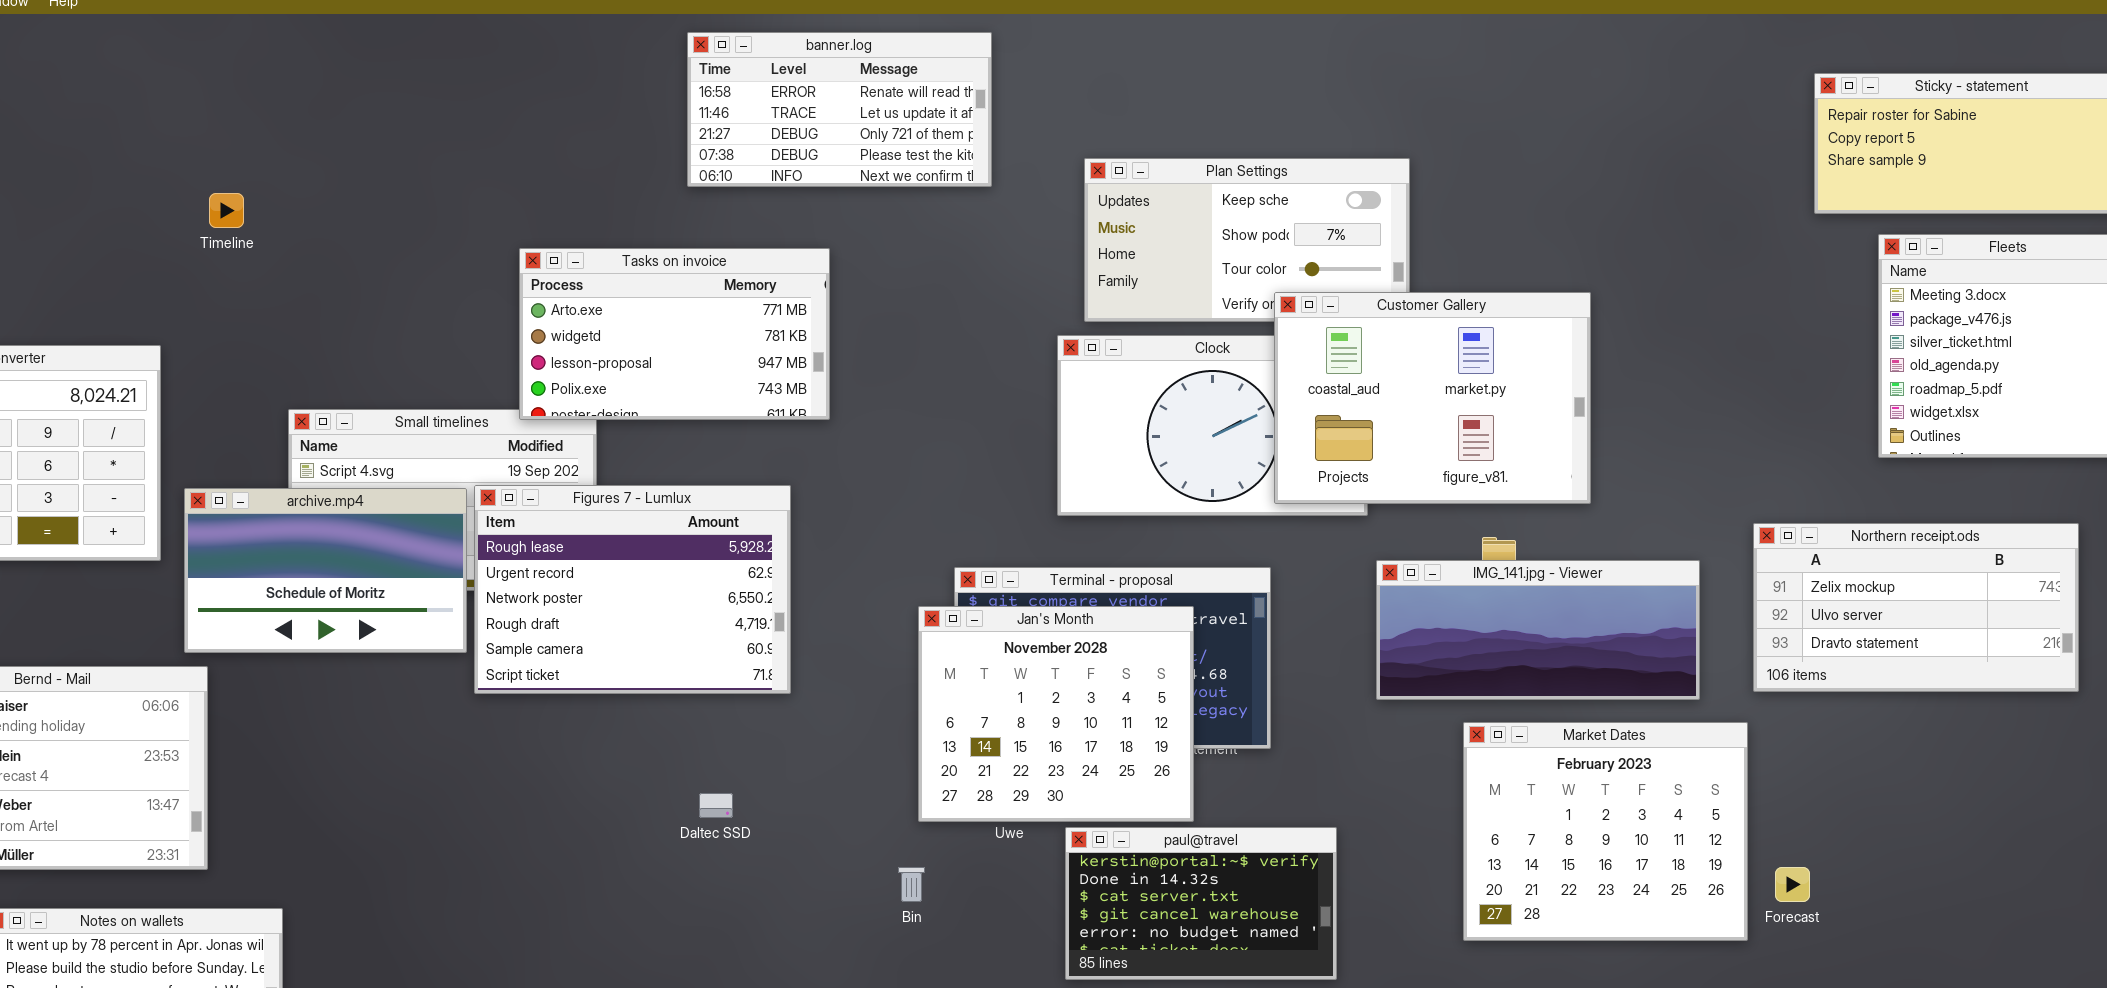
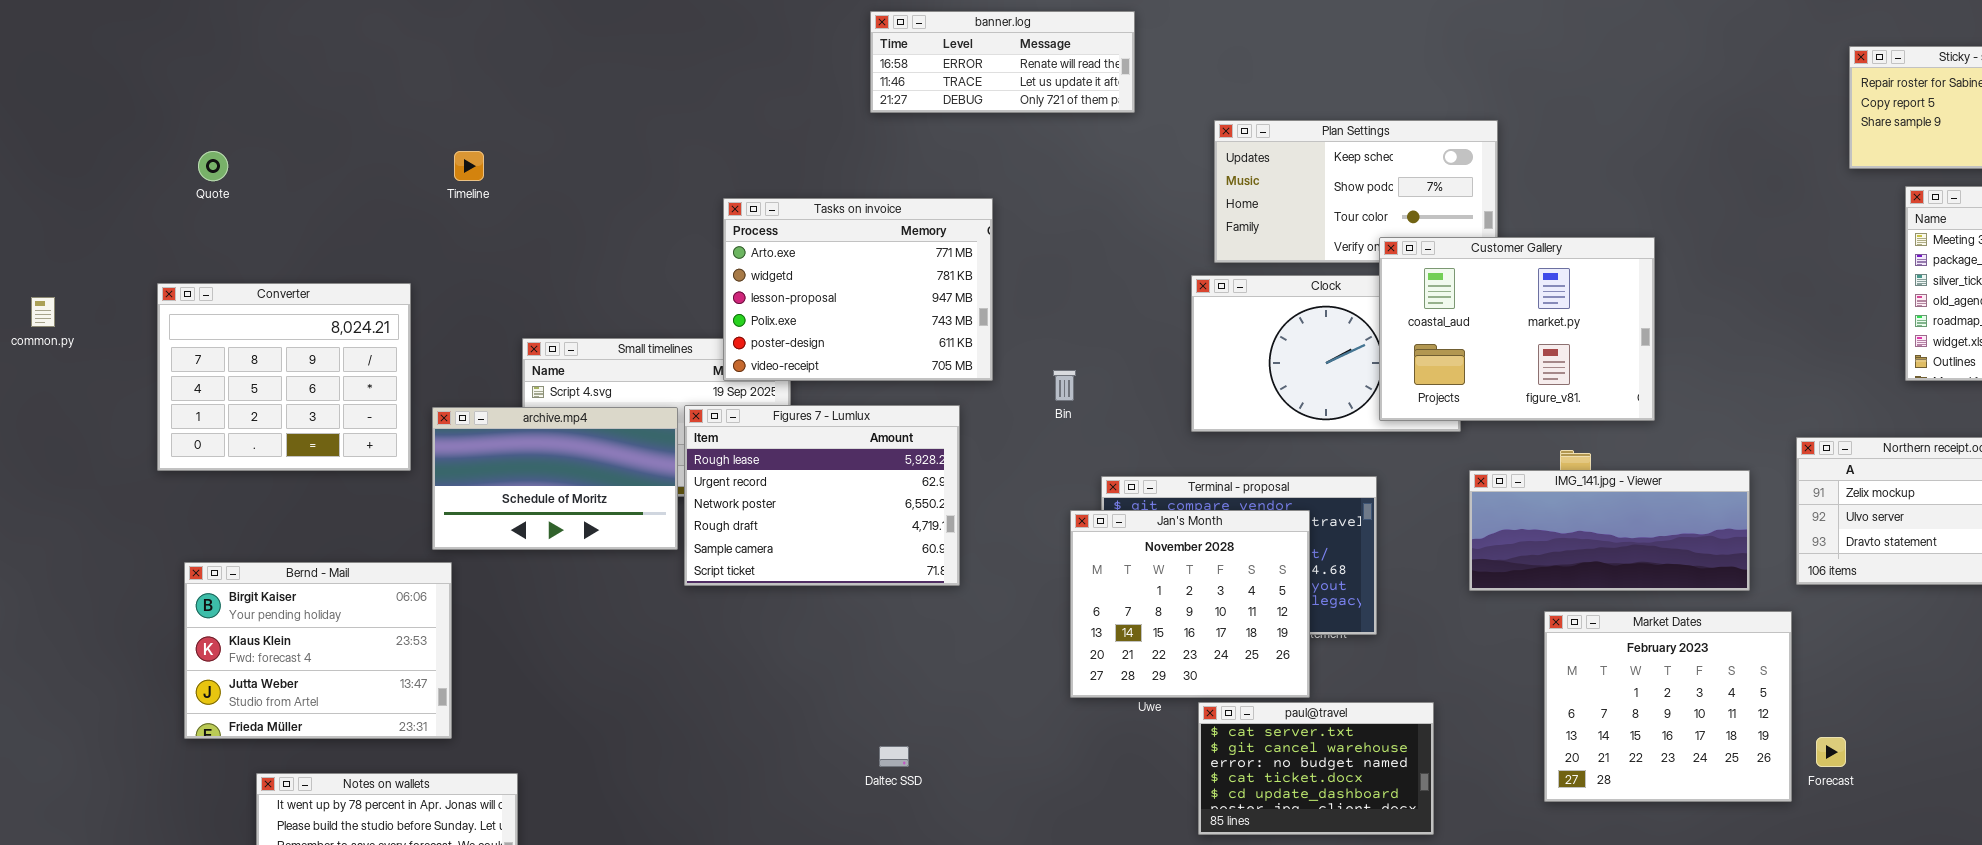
banner.log: [687,32,992,187] -> [870,11,1135,113], resized
Tasks on invoice: [519,248,830,420] -> [723,198,993,381], resized
Daltec SSD: [699,793,733,818] -> [879,746,909,767], moved
paul@travel: [1065,827,1337,980] -> [1198,702,1434,835], scrolled down 2 rows
Bin: [898,867,925,902] -> [1053,370,1076,401], moved

